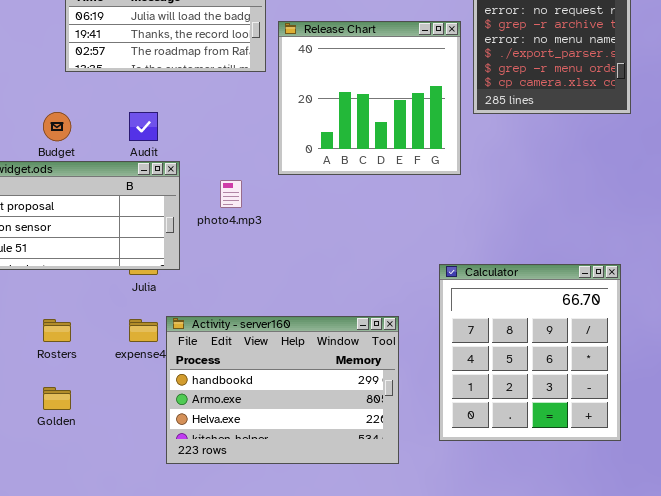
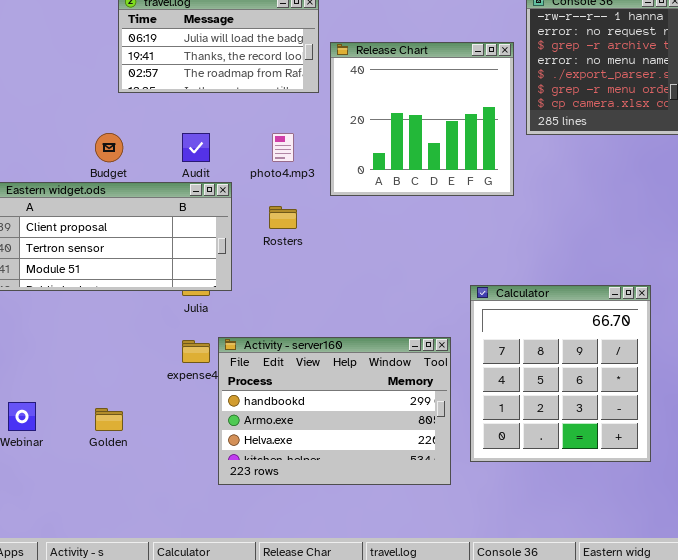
photo4.mp3: [220,180,242,208] -> [272,133,294,162], moved
Calculator: [439,264,621,441] -> [470,285,651,462], moved
Rosters: [43,319,71,342] -> [269,206,297,229], moved

